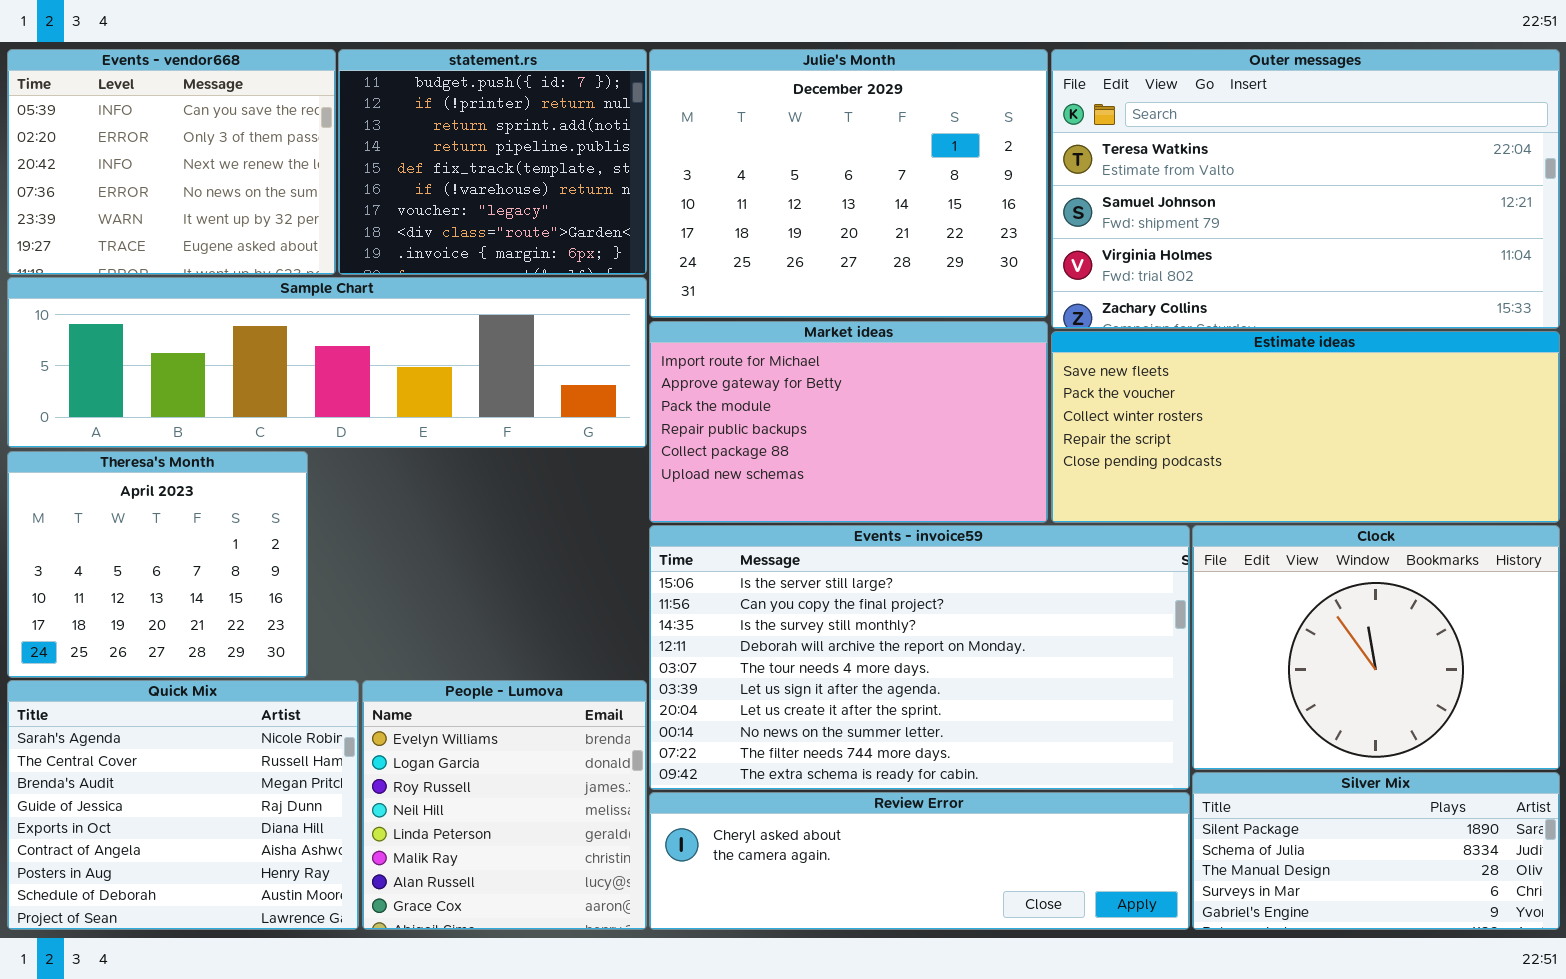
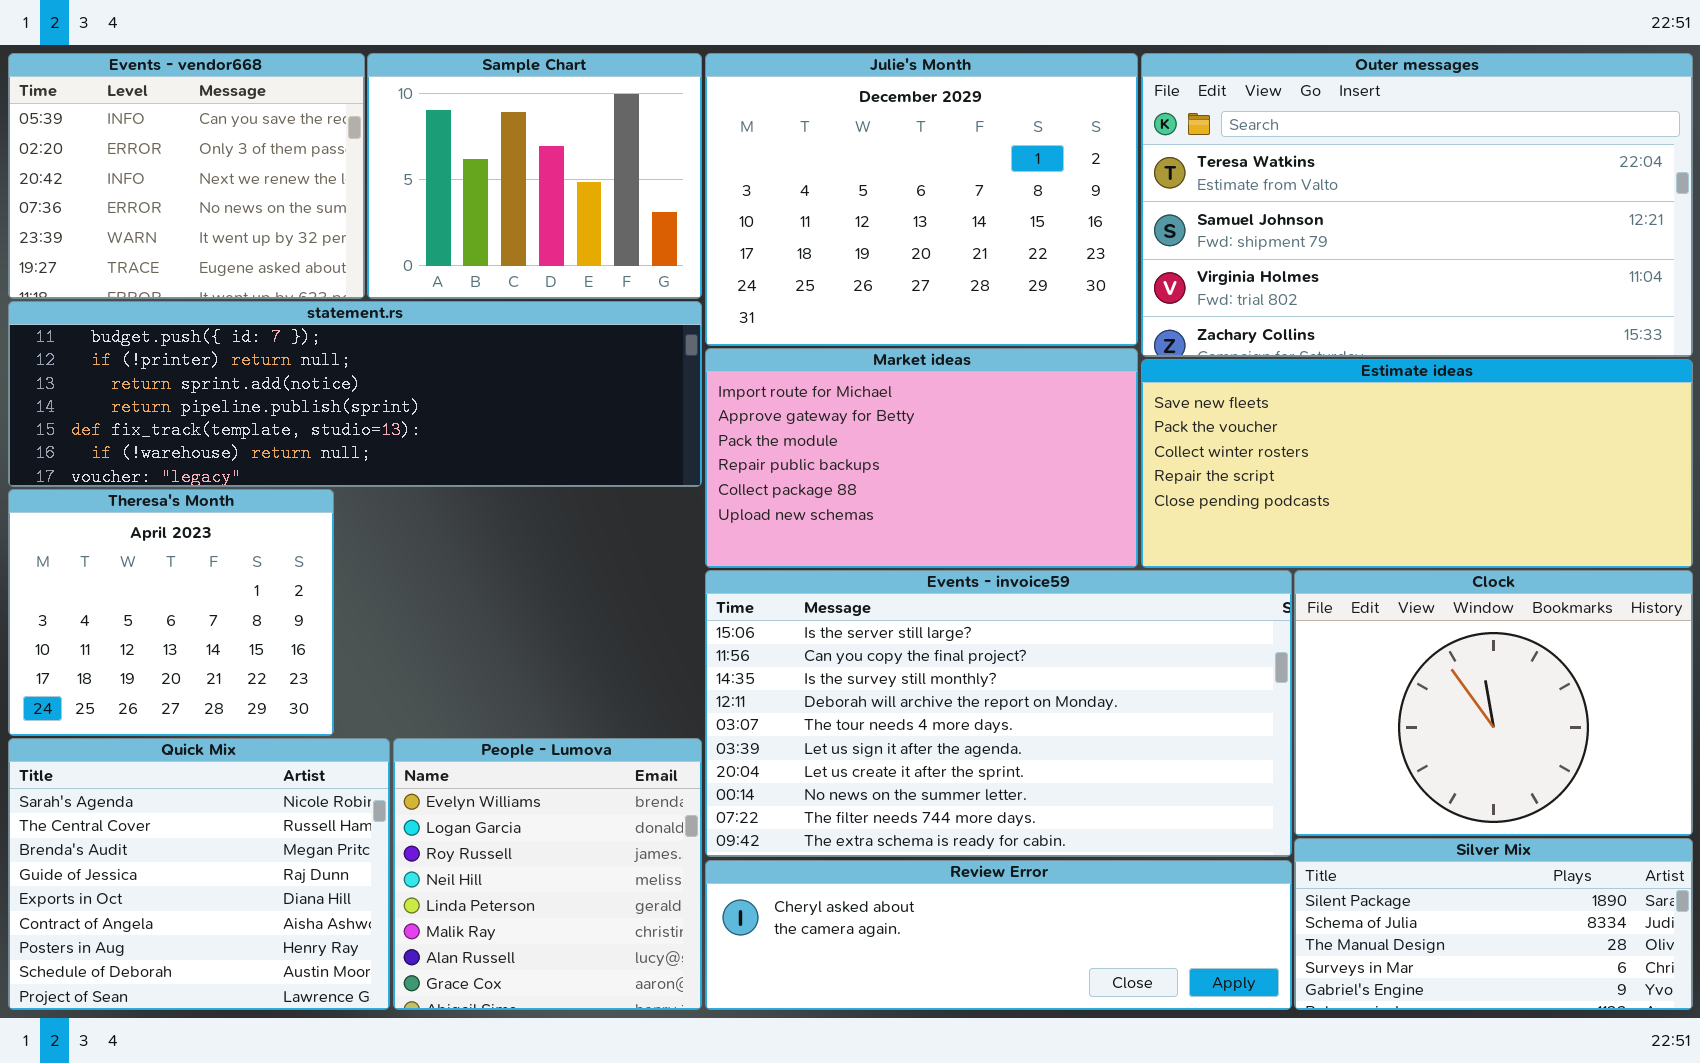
statement.rs: [338,49,647,275] -> [8,301,702,487], moved, resized
Sample Chart: [7,277,647,448] -> [367,53,702,299], moved, resized

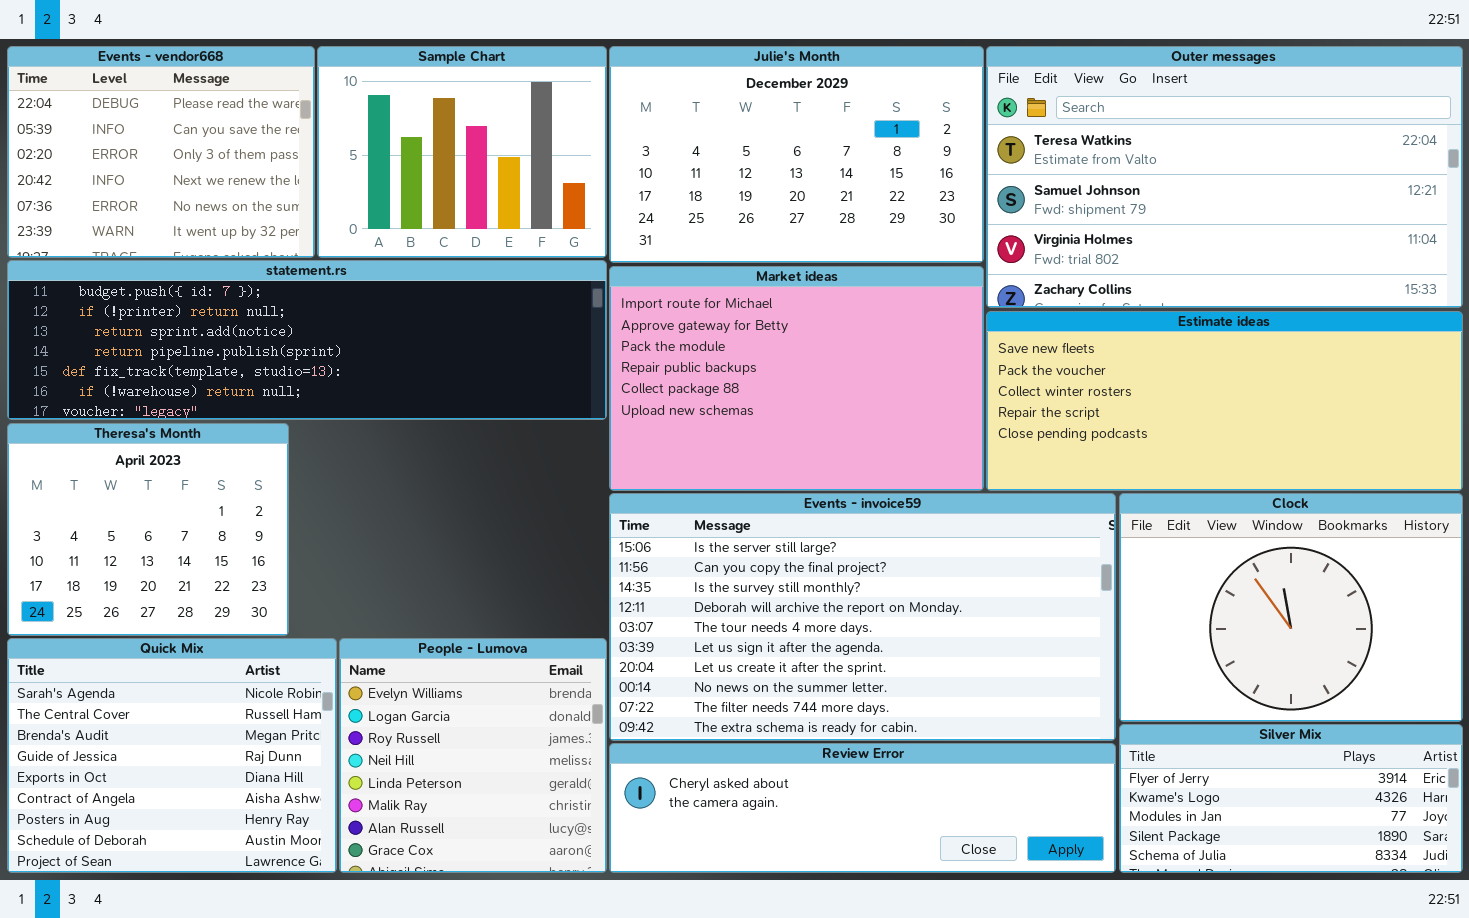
Events - vendor668: [8,53,365,299] -> [7,46,315,258], scrolled up 1 row
Julie's Month: [705,53,1138,346] -> [609,46,984,263], resized
Market ideas: [705,348,1138,568] -> [609,266,984,491], resized
Silver Mix: [1294,838,1693,1010] -> [1119,724,1463,873], scrolled up 3 rows

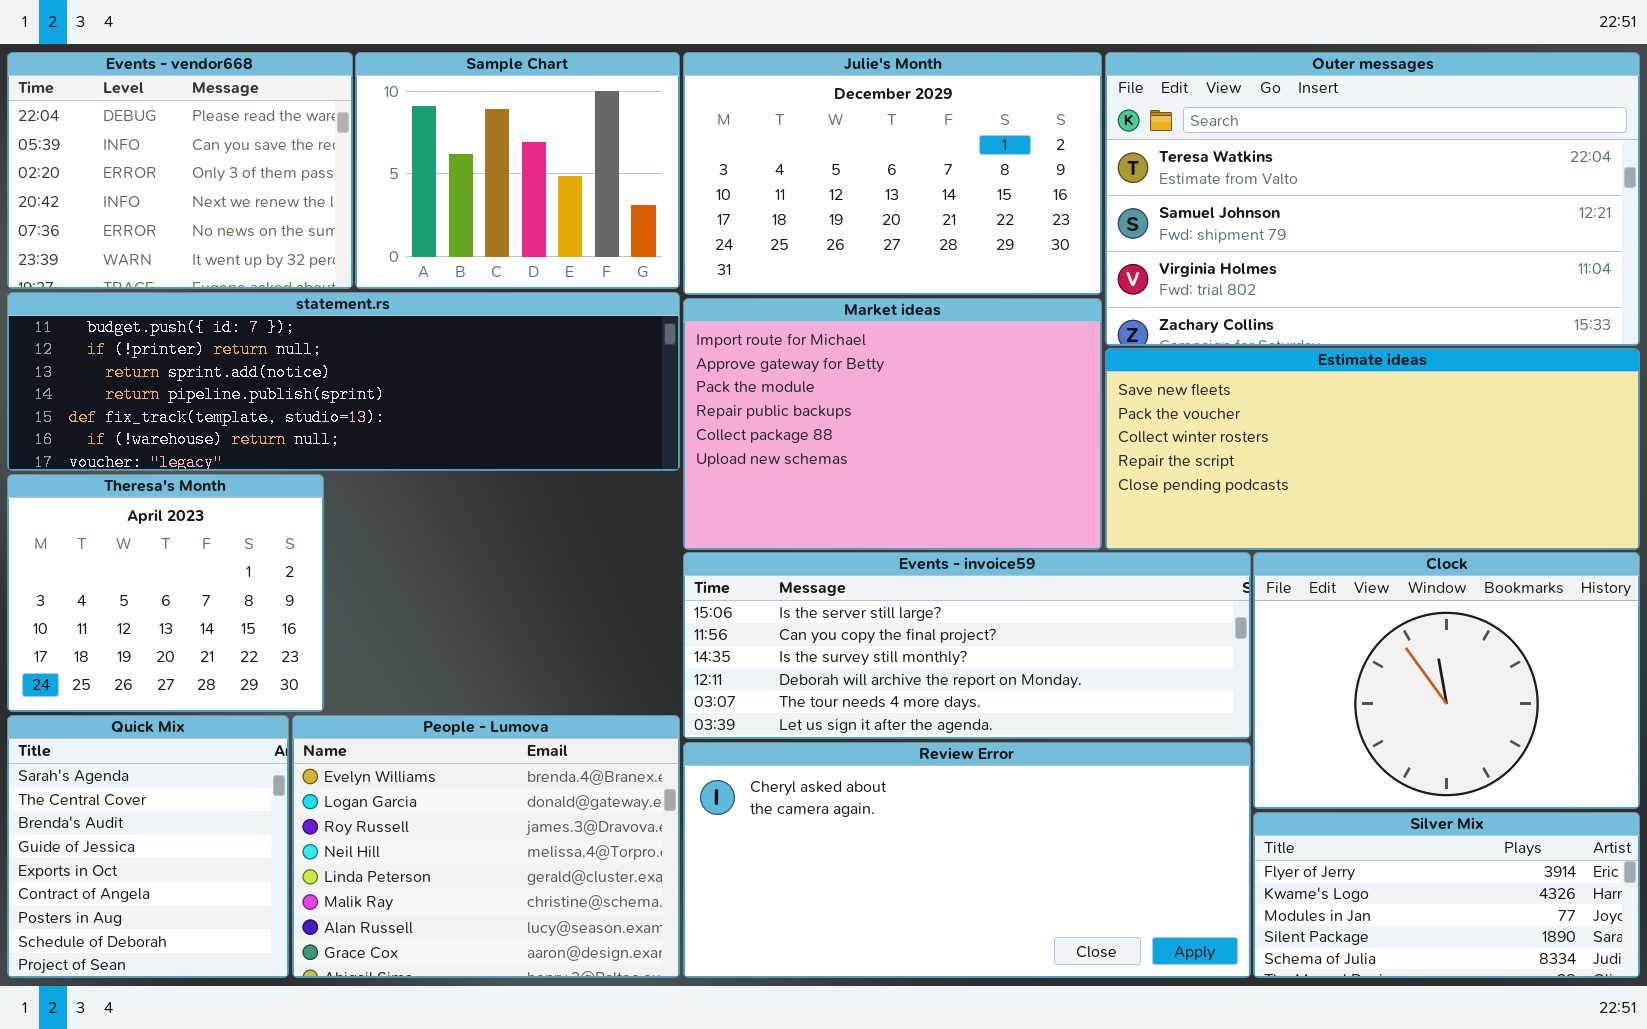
Events - invoice59: [609,493,1116,741] -> [683,552,1251,739], resized
Quick Mix: [7,638,337,873] -> [7,715,289,978], resized
People - Lumova: [339,638,607,873] -> [292,715,680,978], resized
Review Error: [609,743,1116,873] -> [683,742,1251,978], resized

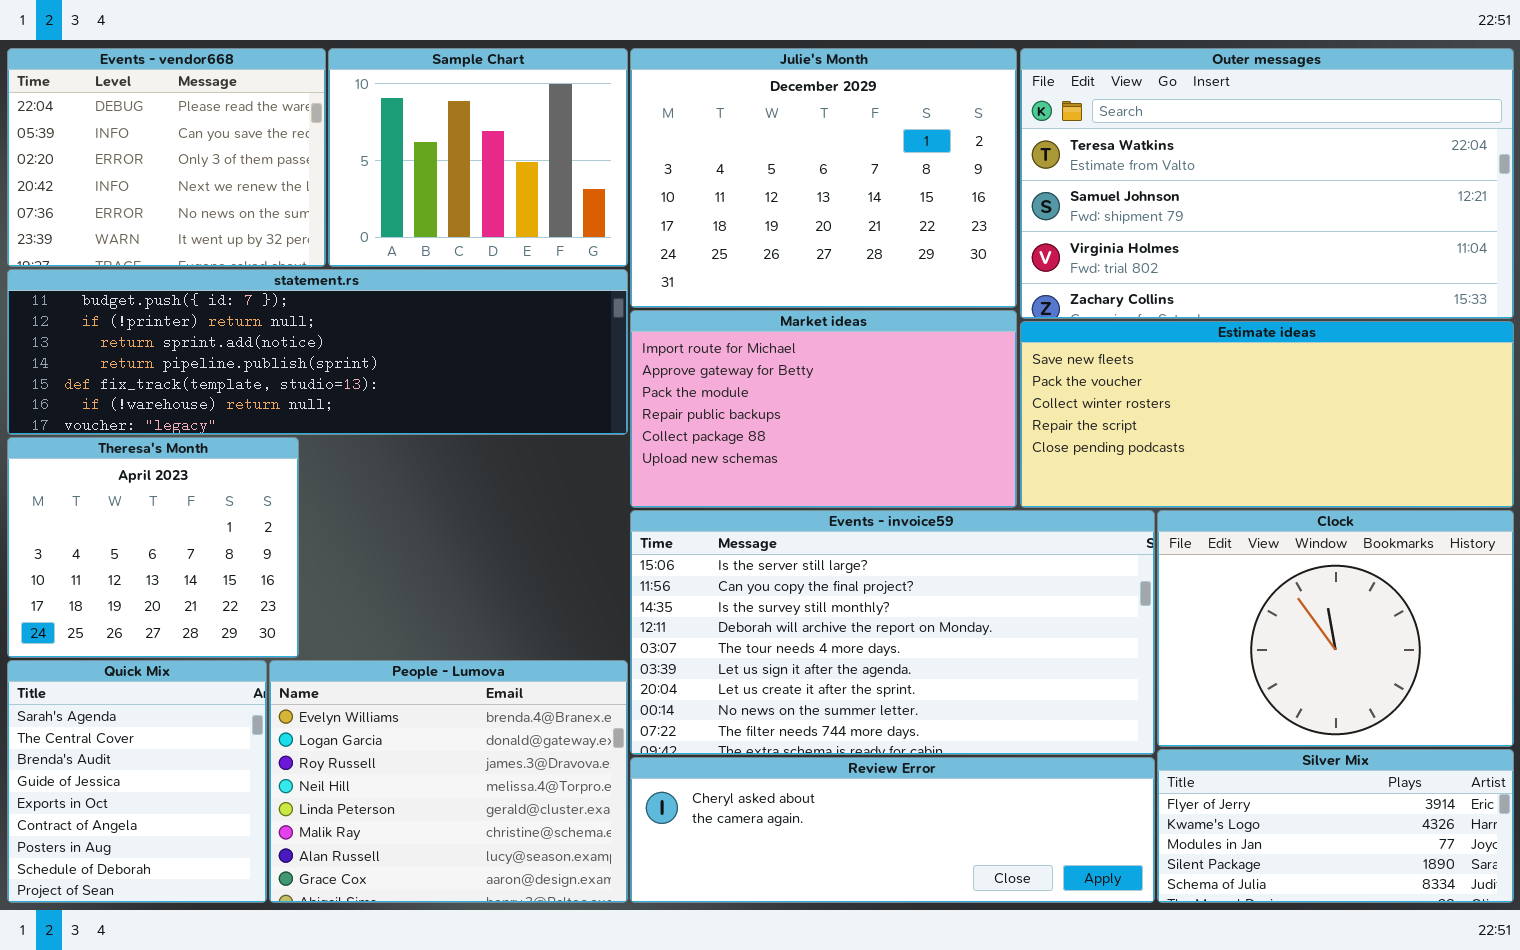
Julie's Month: [683,52,1102,295] -> [630,48,1017,308], resized
Market ideas: [683,298,1102,550] -> [630,310,1017,508], resized
Events - invoice59: [683,552,1251,739] -> [630,510,1155,755], resized
Review Error: [683,742,1251,978] -> [630,757,1155,903], resized

